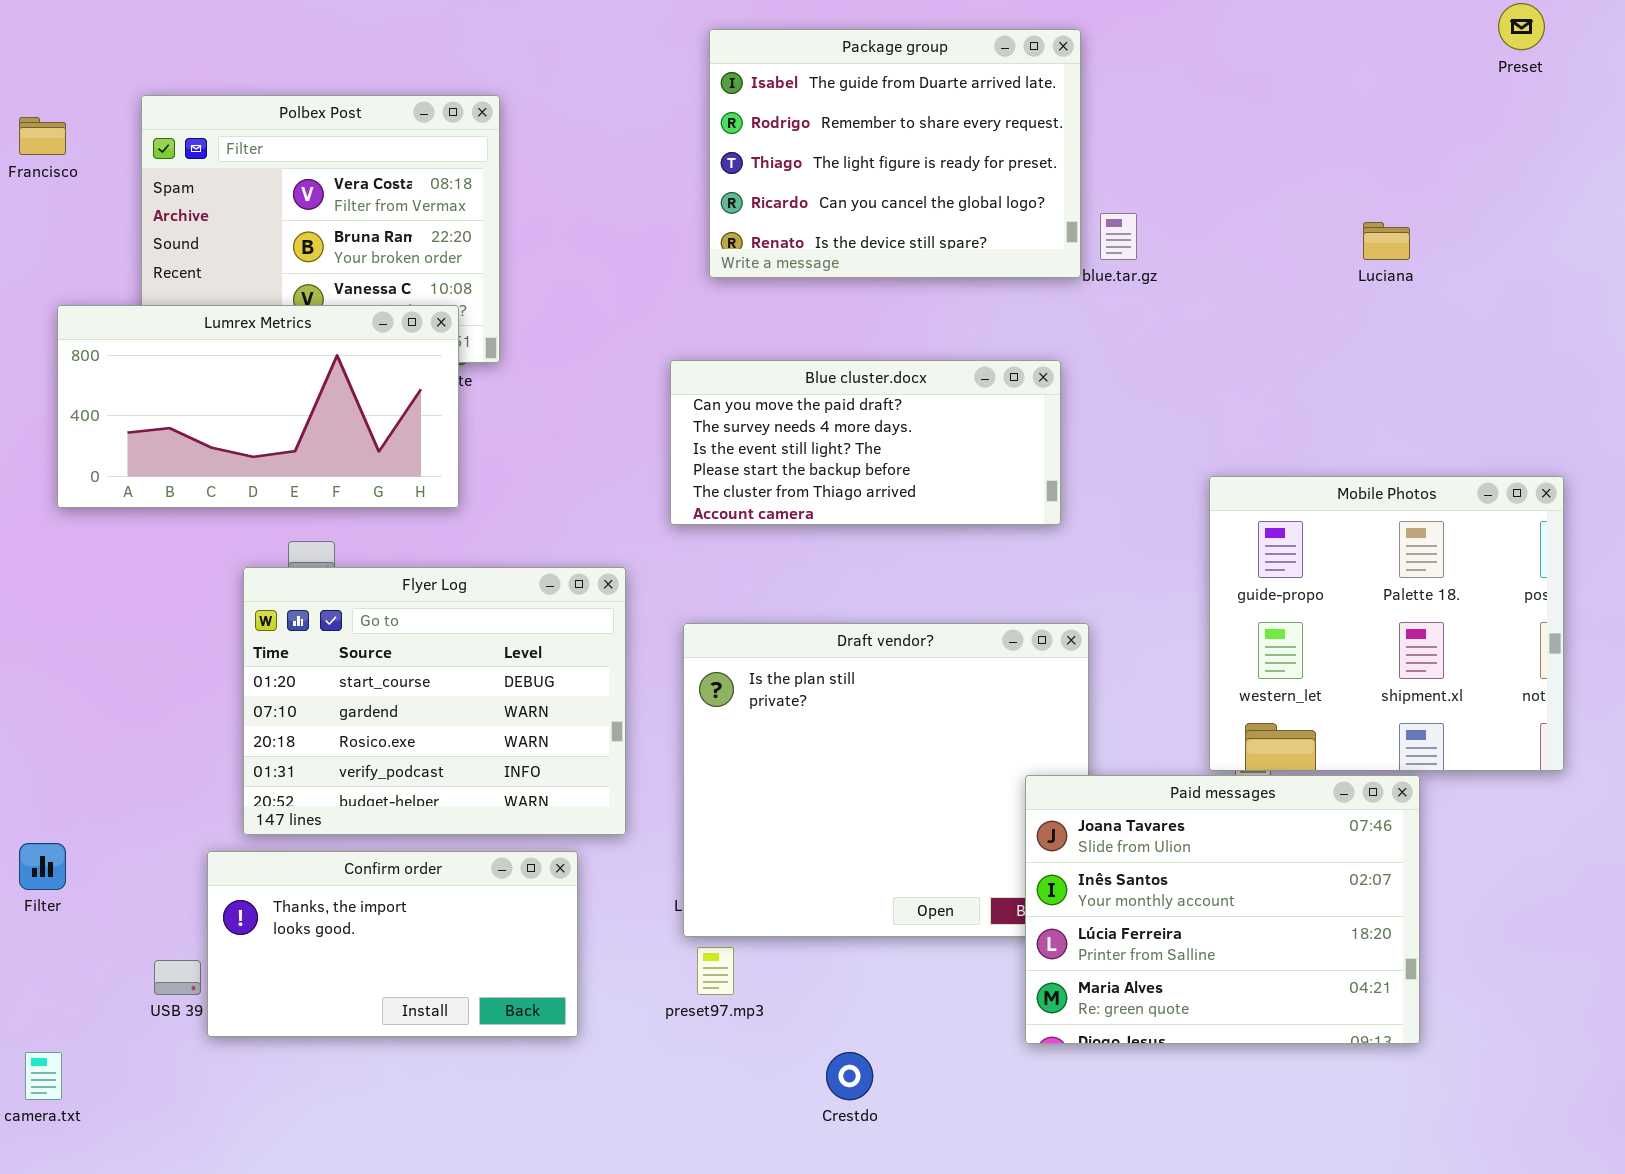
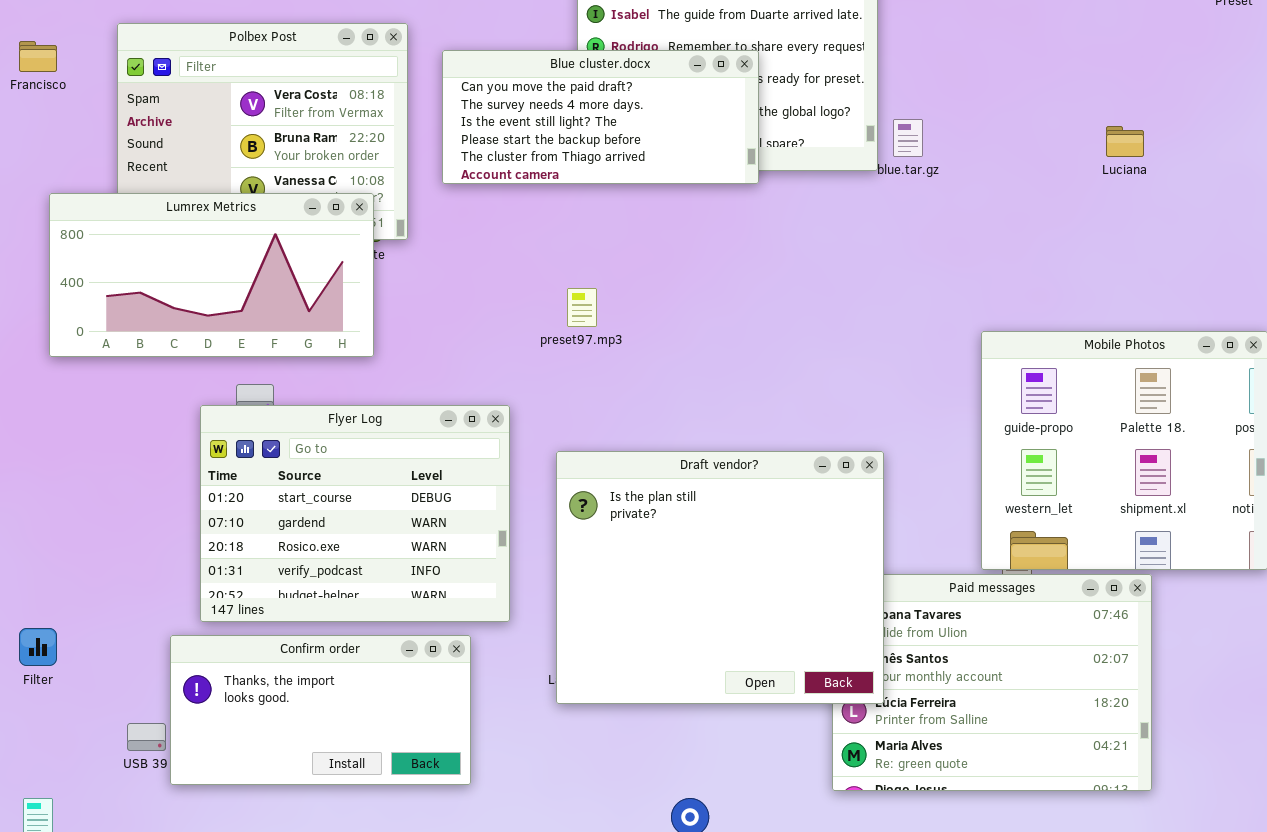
Blue cluster.docx: [670,360,1061,525] -> [442,50,759,184], moved
Draft vendor?: [683,623,1089,937] -> [556,451,884,704], raised
preset97.mp3: [697,947,734,995] -> [567,288,597,327], moved

